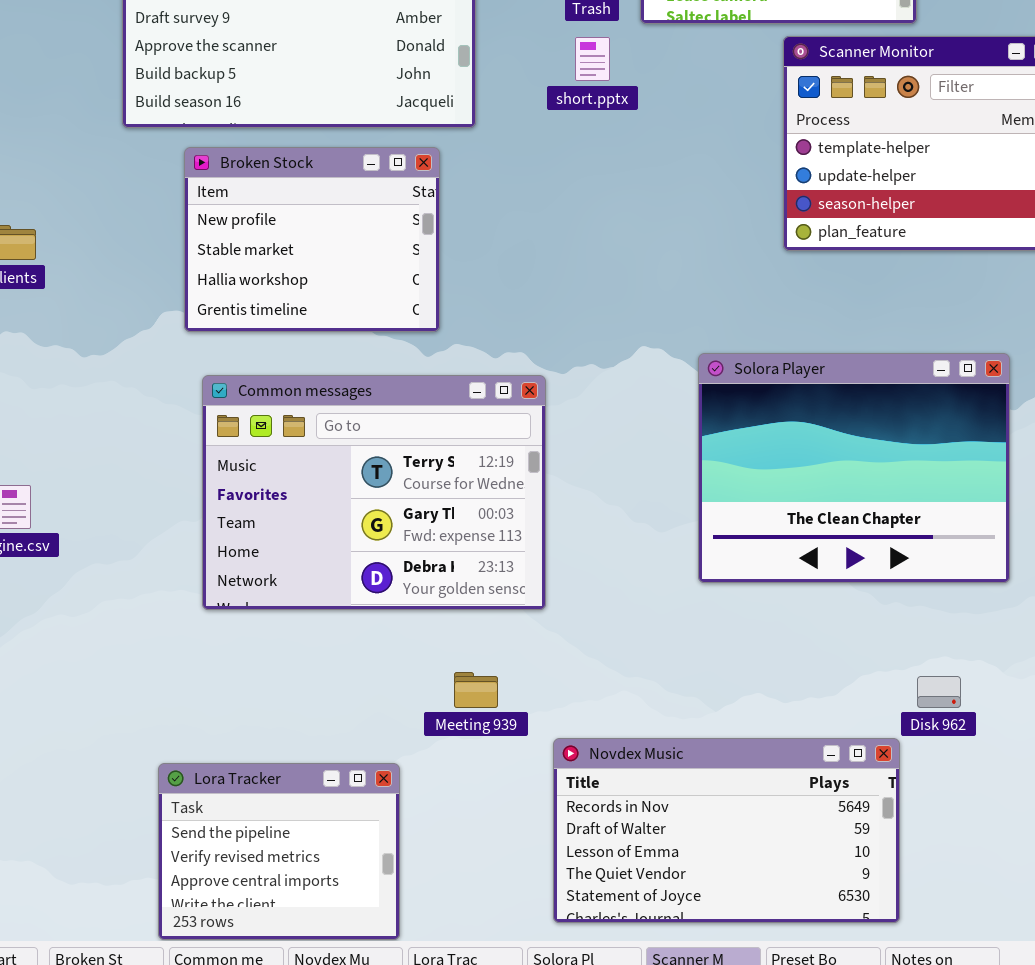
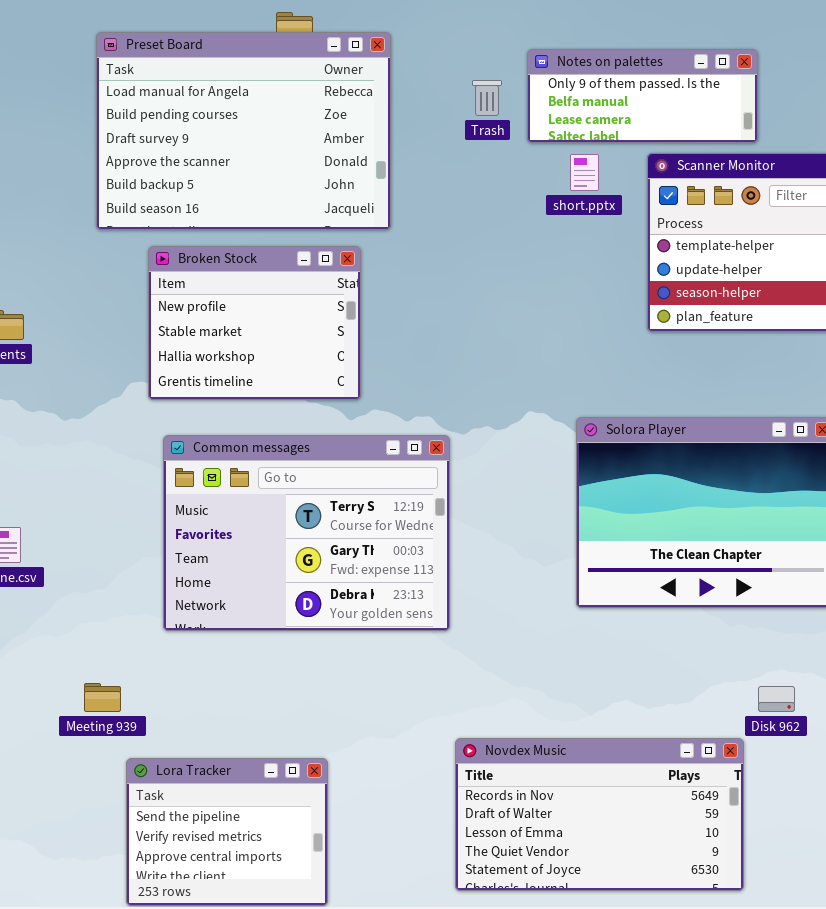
short.pptx: [575,37,610,81] -> [570,154,599,191], moved
Meeting 939: [454,672,498,708] -> [84,683,121,712], moved

